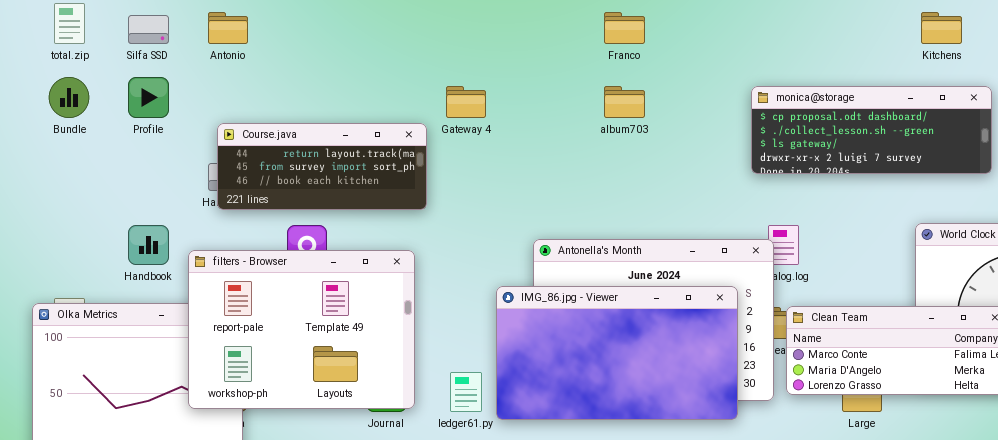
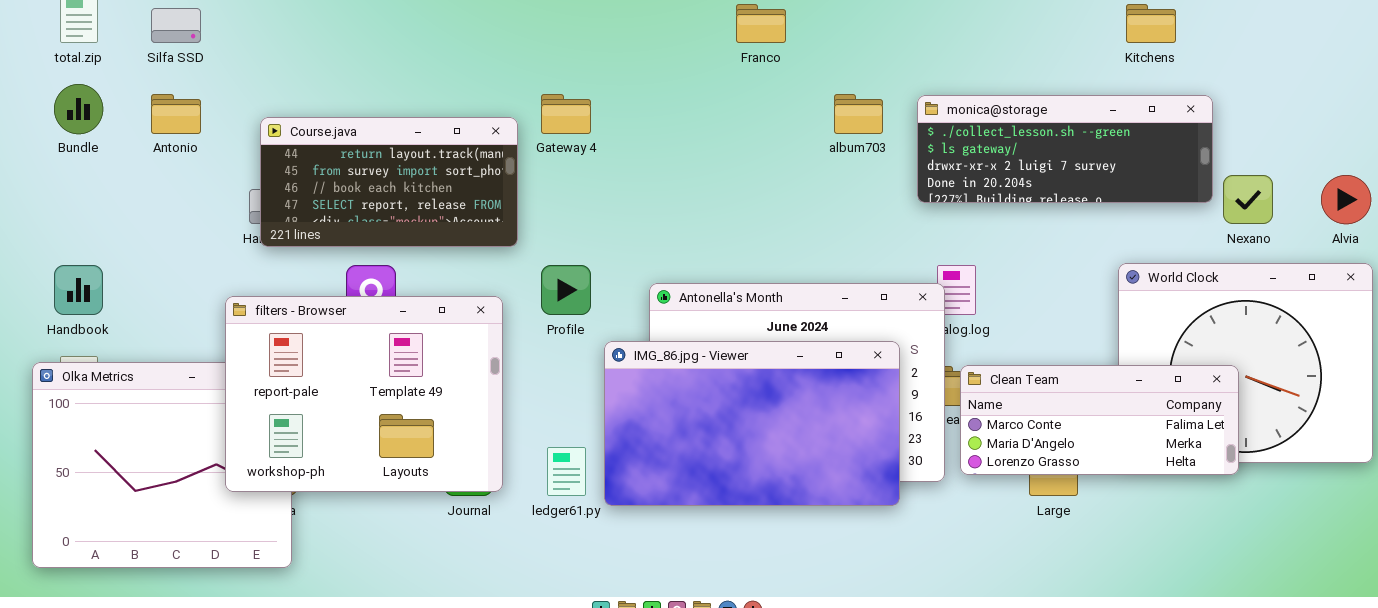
Antonio: [208,12,248,44] -> [151,94,201,134], moved
Profile: [128,77,169,118] -> [541,265,591,315], moved
album703: [604,86,645,118] -> [834,94,883,134], moved
monica@storage: [751,86,992,174] -> [917,95,1213,203], scrolled down 1 row
Course.java: [217,123,427,210] -> [260,117,518,247], resized
Handbook: [128,225,169,265] -> [54,265,103,315], moved

